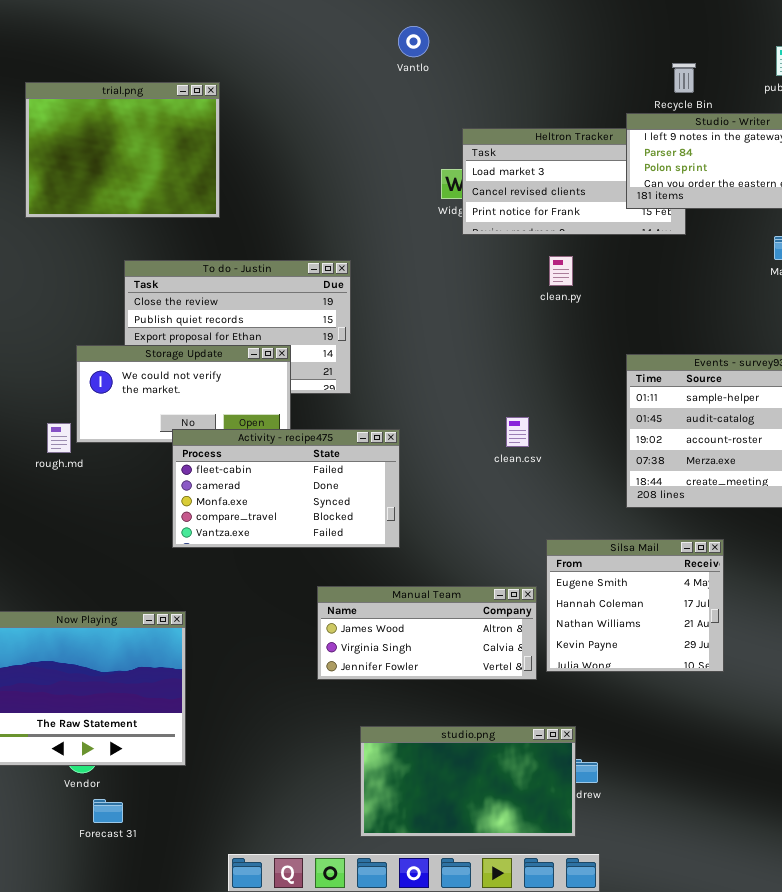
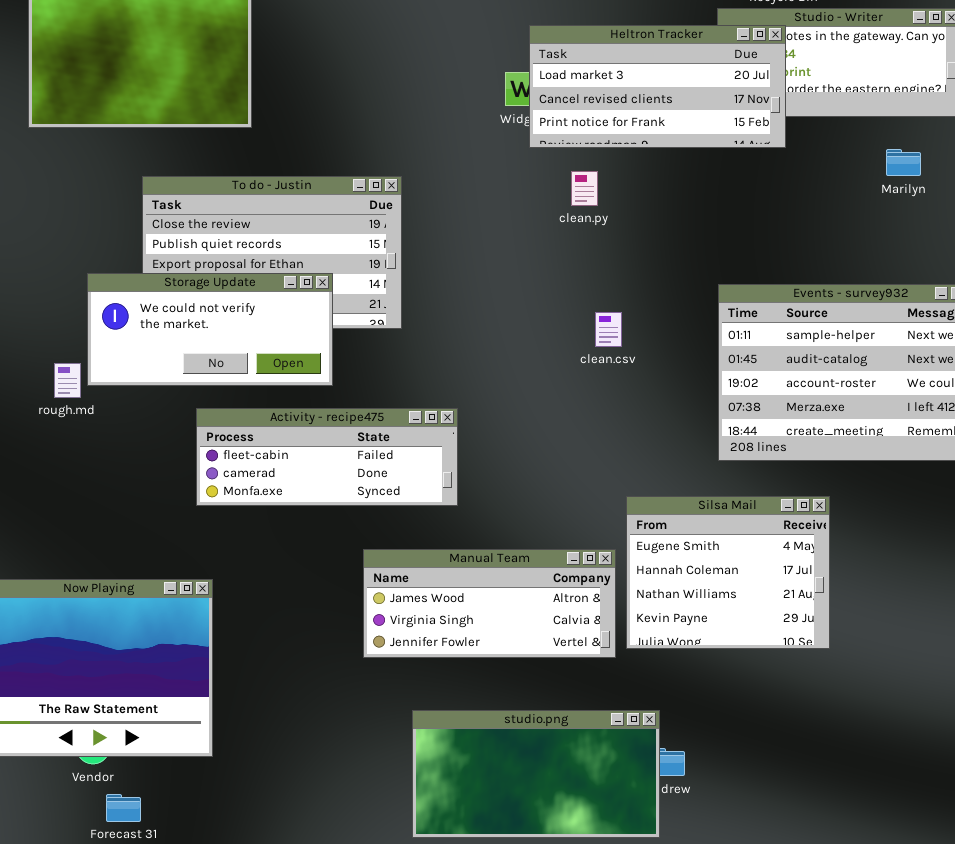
Heltron Tracker: [462,128,686,235] -> [529,25,786,148], raised
clean.py: [549,256,573,286] -> [571,171,598,206], moved
clean.csv: [506,417,529,447] -> [595,312,622,347], moved
Activity - recipe475: [172,429,400,548] -> [196,408,458,506], resized

